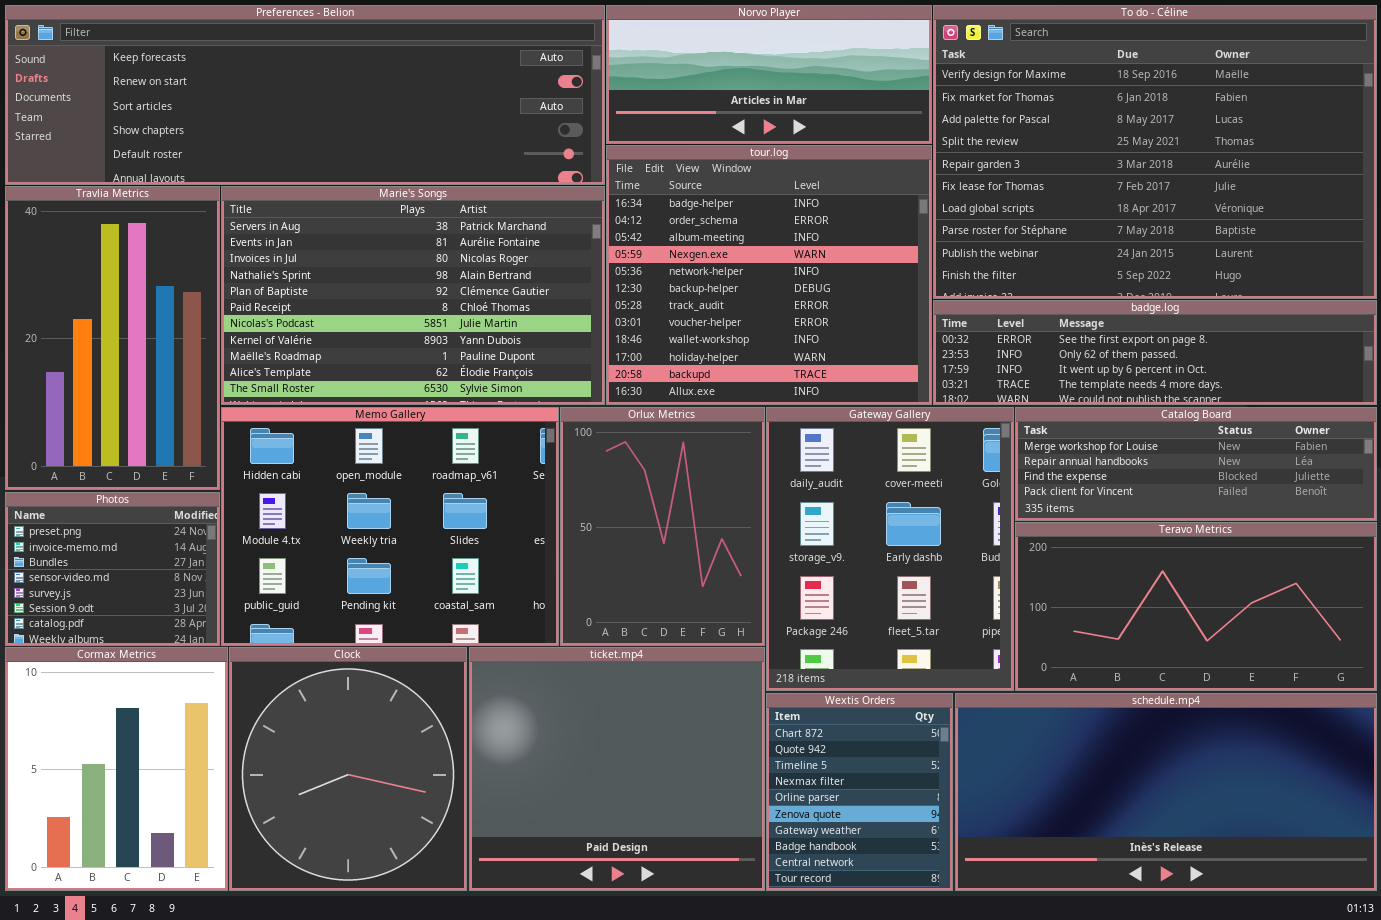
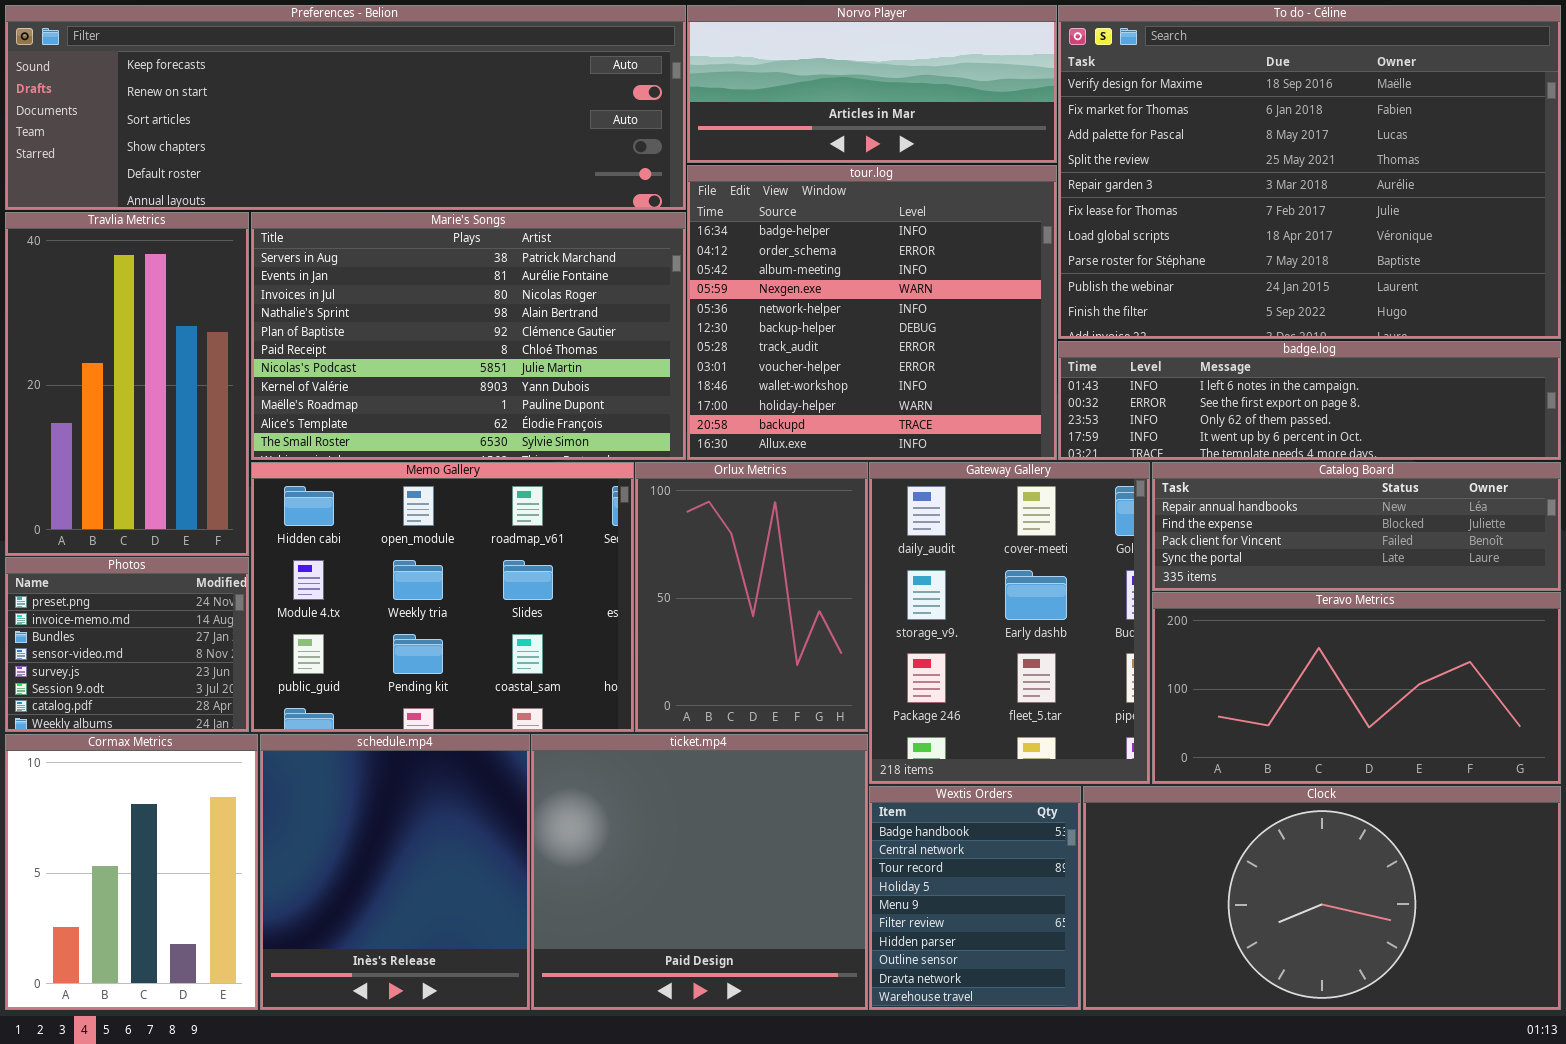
badge.log: [933,300,1377,405] -> [1058,341,1561,460], scrolled up 1 row
Catalog Board: [1015,407,1377,521] -> [1152,462,1561,591], scrolled down 1 row
Clock: [229,647,467,891] -> [1083,786,1561,1010], moved, resized
Wextis Orders: [766,693,953,891] -> [869,786,1081,1010], scrolled down 7 rows
schedule.mp4: [955,693,1377,891] -> [260,734,530,1010], moved, resized

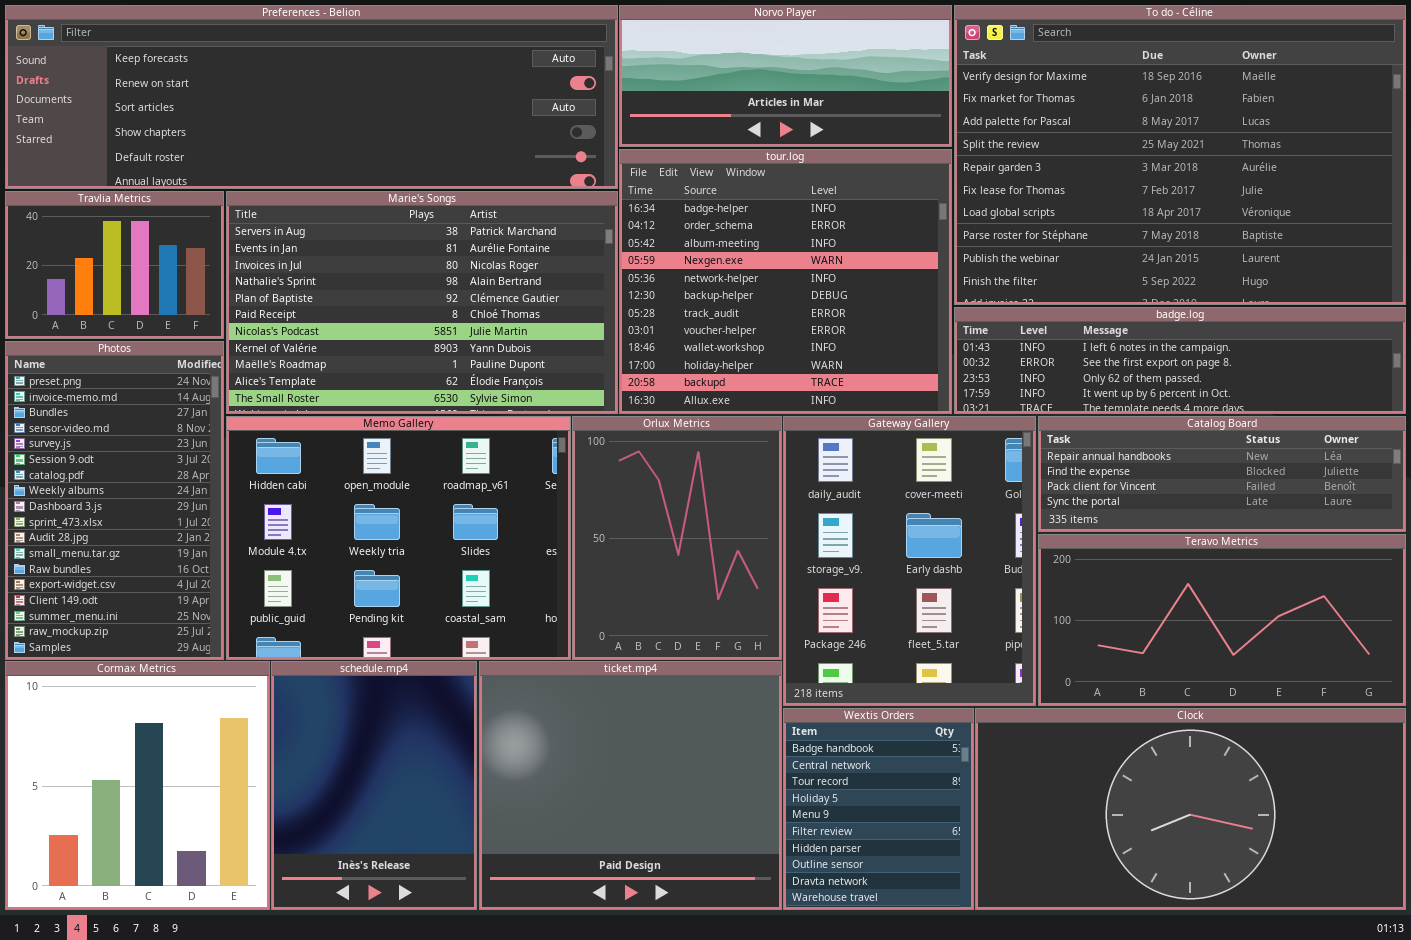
Travlia Metrics: [5,212,249,556] -> [5,191,224,339], resized
Photos: [5,557,249,732] -> [5,341,224,660], resized
Cormax Metrics: [5,734,258,1010] -> [5,661,270,910], resized
schedule.mp4: [260,734,530,1010] -> [271,661,477,910], resized

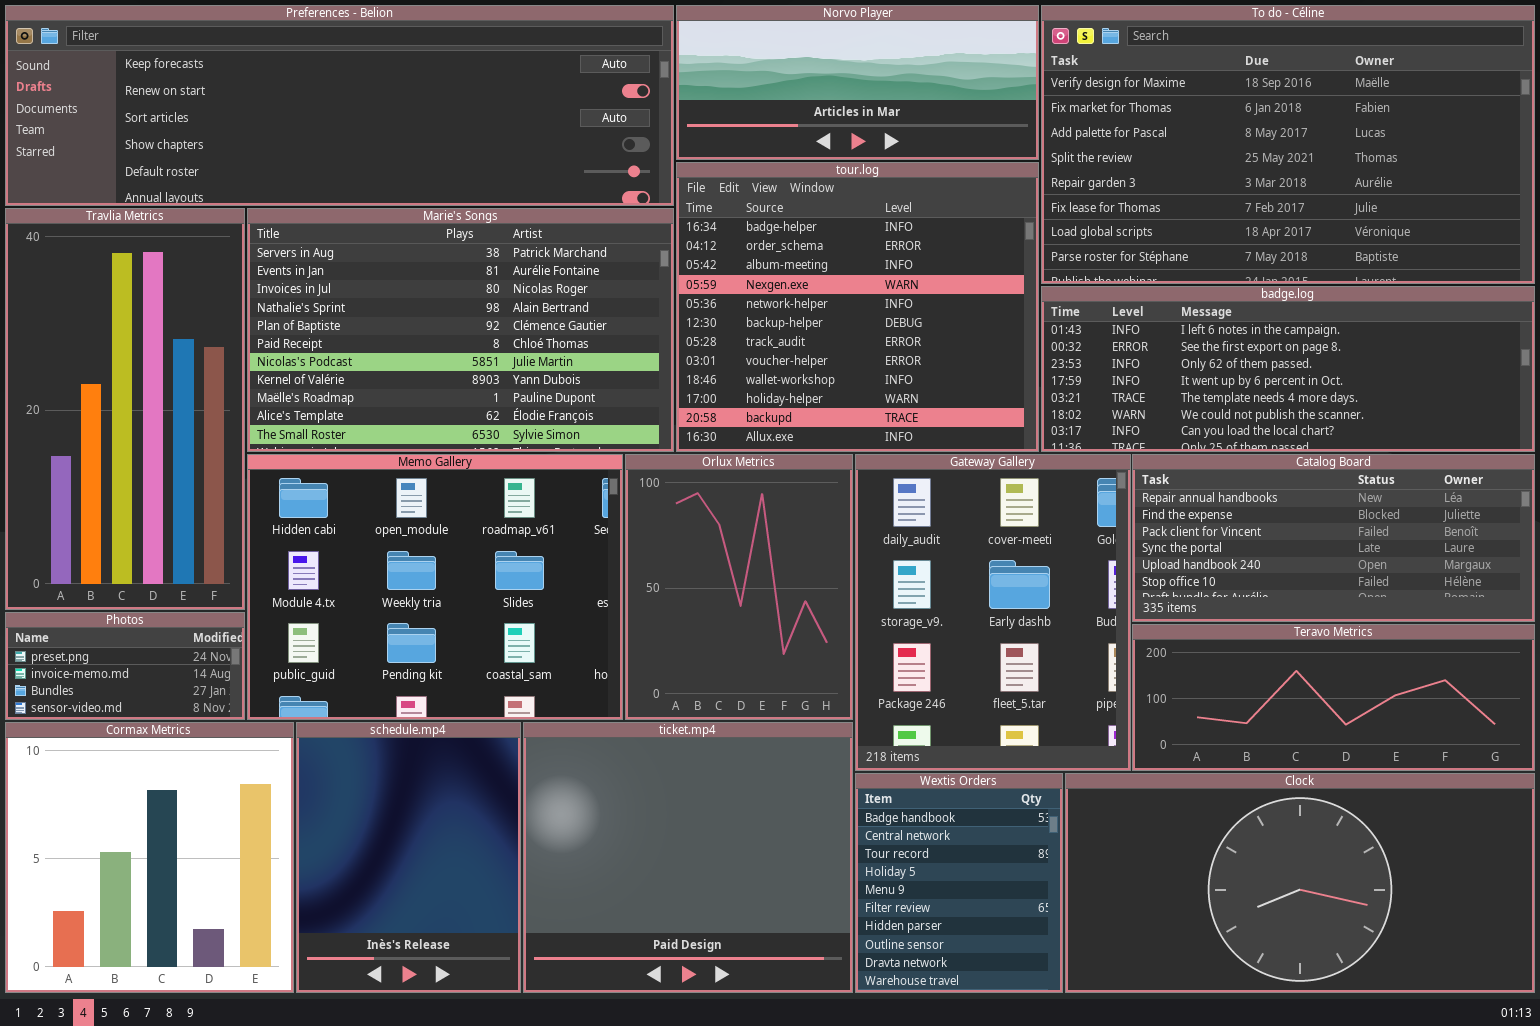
To do - Céline: [954,5,1406,305] -> [1041,5,1535,284], resized
Travlia Metrics: [5,191,224,339] -> [5,208,245,610], resized
badge.log: [954,307,1406,414] -> [1041,286,1535,452], resized
Photos: [5,341,224,660] -> [5,612,245,720], resized
Catalog Board: [1038,416,1406,532] -> [1132,454,1535,622], resized
Teravo Metrics: [1038,534,1406,706] -> [1132,624,1535,771], resized

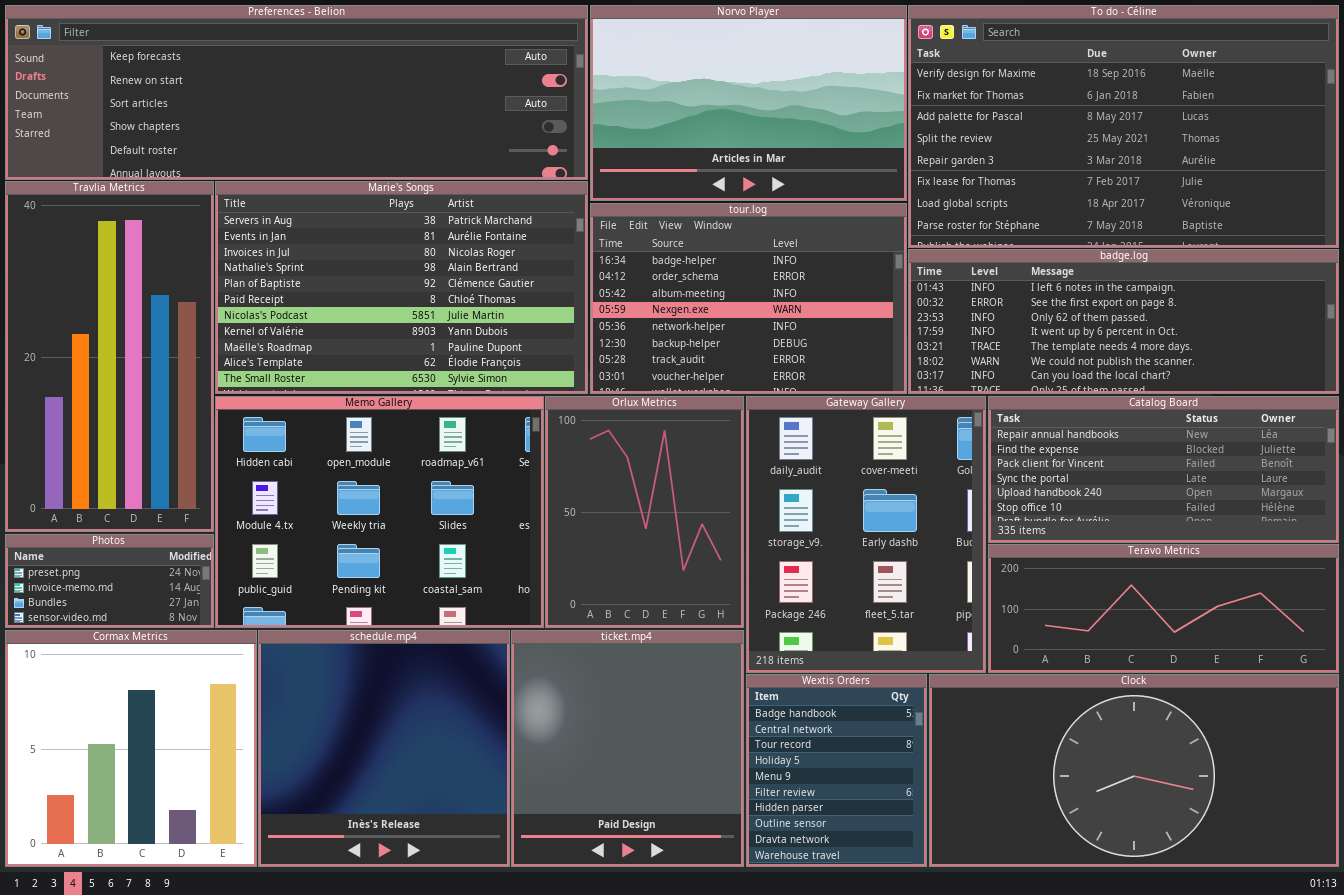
Norvo Player: [676,5,1039,160] -> [590,5,907,201], resized
tour.log: [676,162,1039,452] -> [590,203,907,394], resized
schedule.mp4: [296,722,521,993] -> [258,630,510,867], resized
ticket.mp4: [523,722,853,993] -> [511,630,744,867], resized

